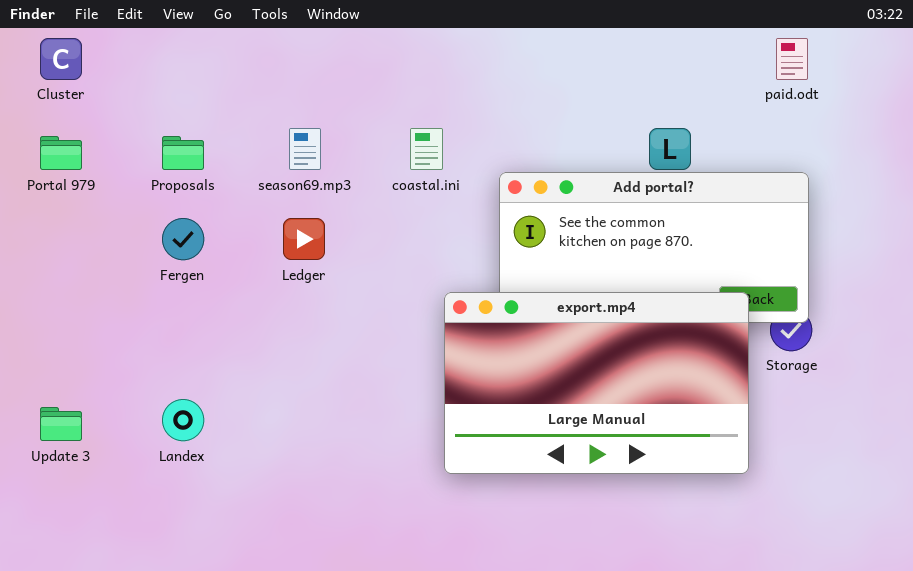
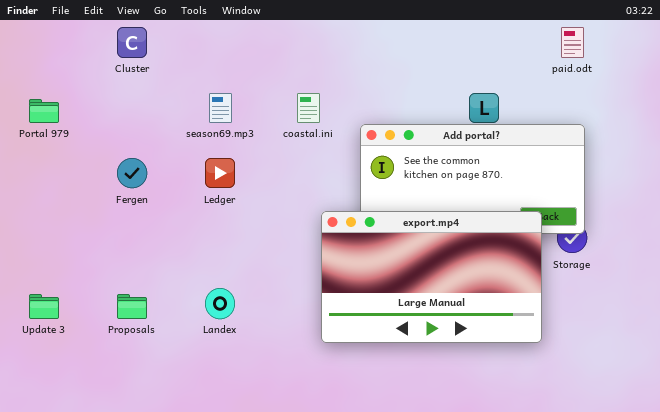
Cluster: [40,38,82,80] -> [117,27,147,58], moved
Proposals: [162,136,204,170] -> [117,294,147,319], moved
Landex: [162,399,204,441] -> [205,288,235,319], moved

